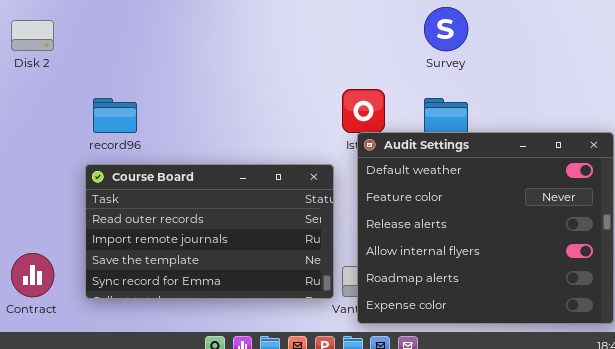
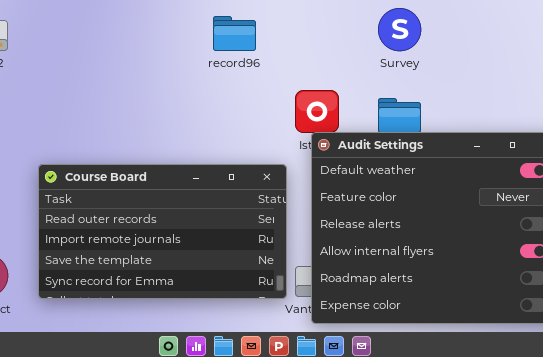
record96: [93,98,137,133] -> [213,16,256,51], moved

